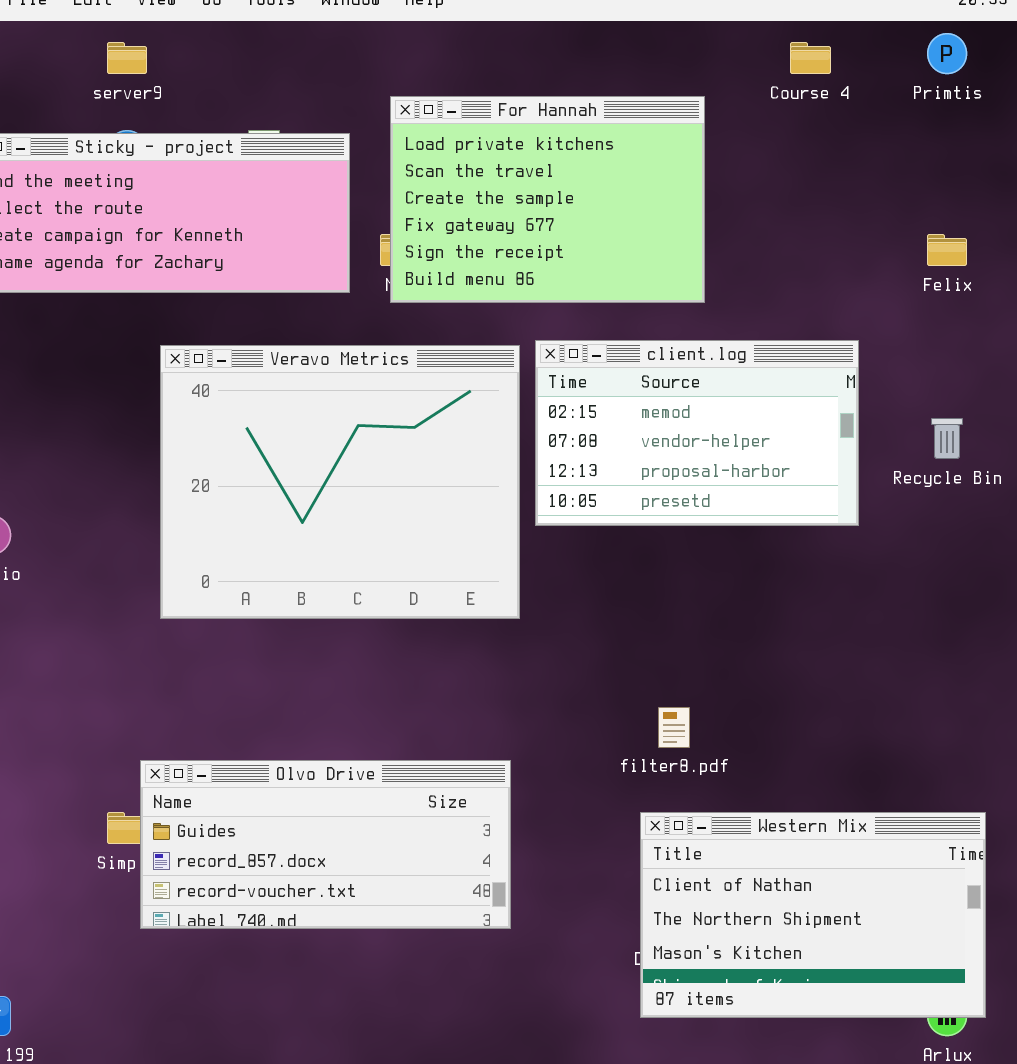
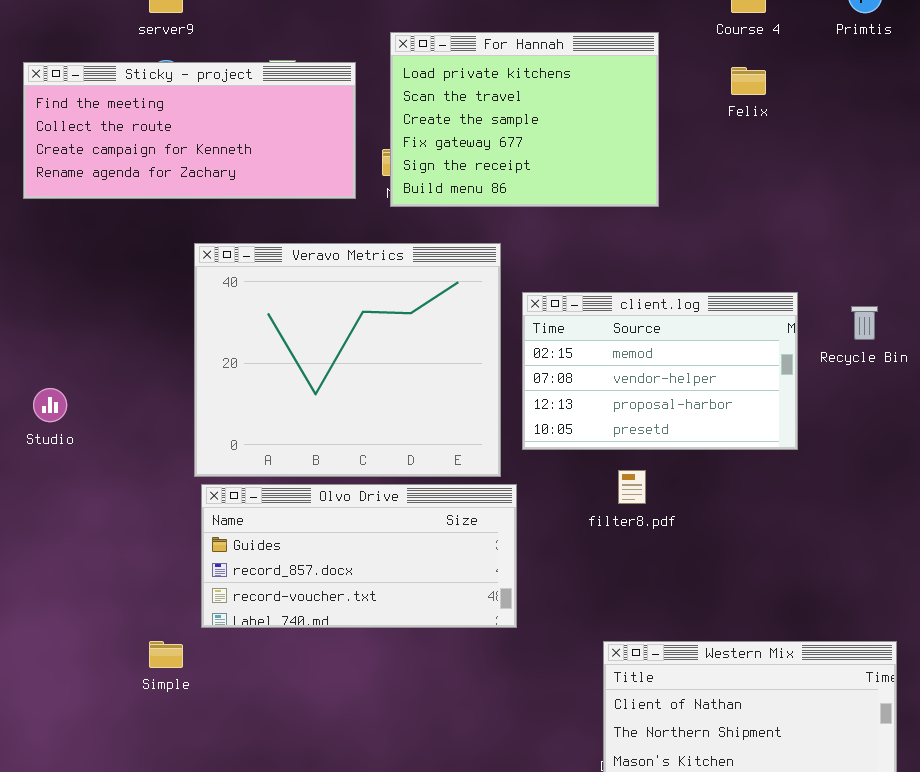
Felix: [927,234,967,266] -> [731,67,766,95], moved
client.log: [535,340,859,526] -> [522,292,798,450], moved
filter8.pdf: [658,707,690,748] -> [618,470,646,504], moved
Olvo Drive: [140,760,511,929] -> [201,484,517,628], moved

